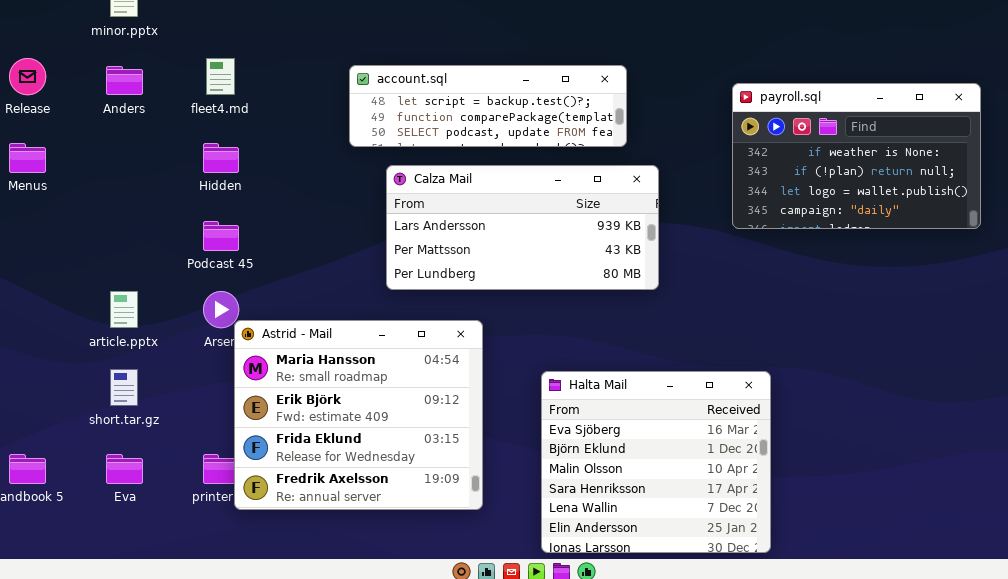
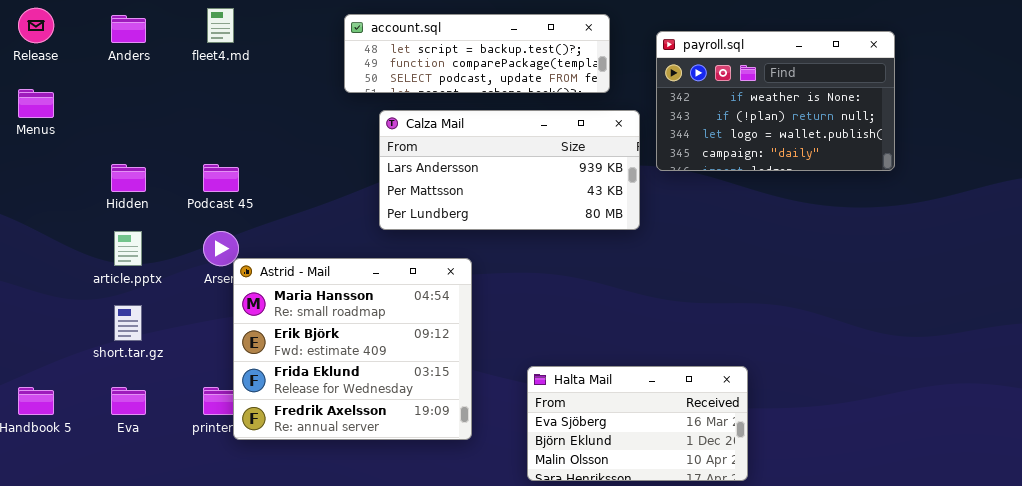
payroll.sql: [732,83,981,229] -> [656,31,895,171], moved
Hidden: [203,143,239,173] -> [111,164,146,192], moved
Halta Mail: [541,371,771,553] -> [527,366,748,481], resized

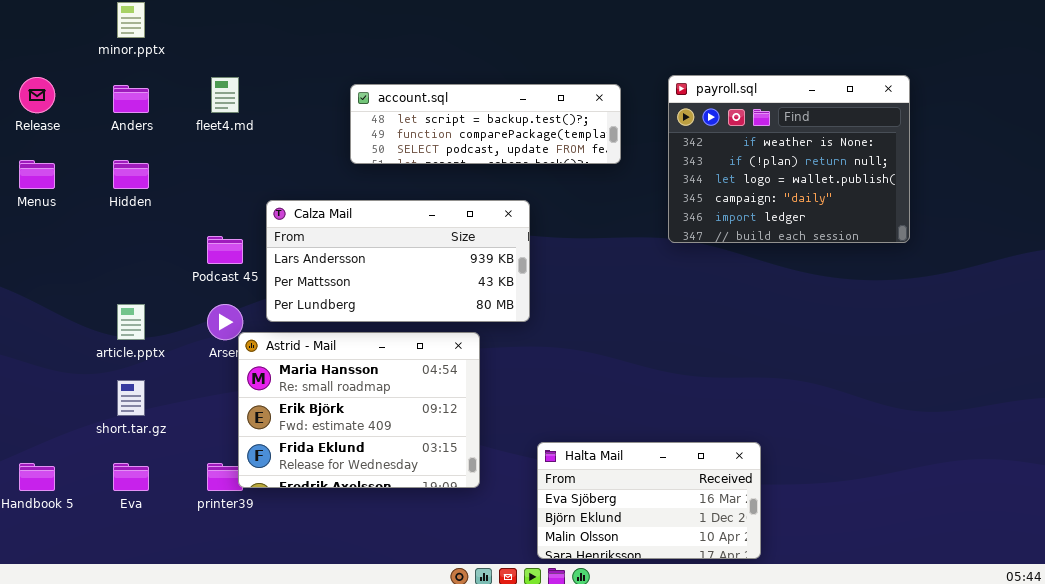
payroll.sql: [656,31,895,171] -> [668,75,910,243], resized
Calza Mail: [379,110,640,230] -> [266,200,530,322], moved
Hidden: [111,164,146,192] -> [113,160,149,189], moved
Astrid - Mail: [233,258,472,440] -> [238,332,480,488], resized

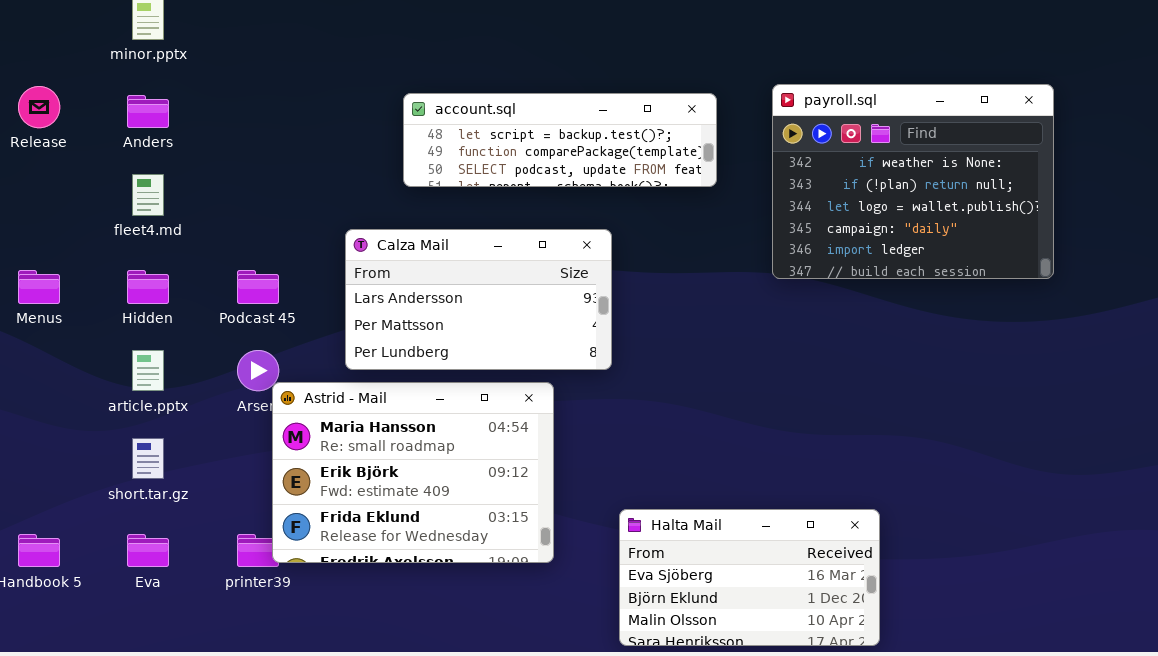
fleet4.md: [211,77,239,113] -> [132,174,164,216], moved
Menus: [19,160,55,189] -> [18,270,60,304], moved
Hidden: [113,160,149,189] -> [127,270,169,304], moved
Calza Mail: [266,200,530,322] -> [345,229,612,370], resized

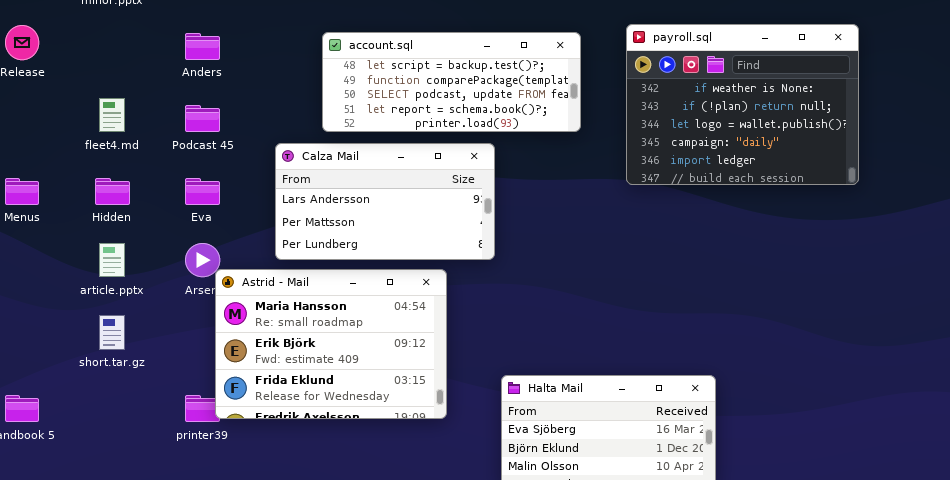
account.sql: [403,93,717,187] -> [322,32,581,132], resized
Anders: [127,95,169,128] -> [185,33,220,60], moved
Podcast 45: [237,270,279,304] -> [185,105,220,132], moved
Eva: [127,534,169,567] -> [185,178,220,205], moved

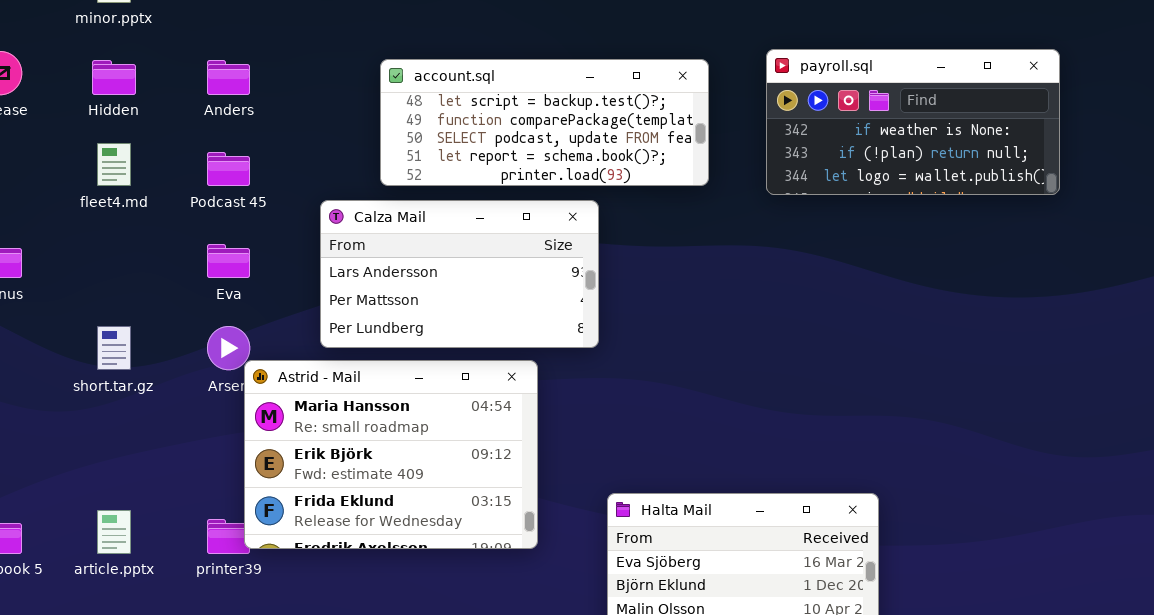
payroll.sql: [626,24,859,185] -> [766,49,1060,195], resized
Hidden: [95,178,130,205] -> [92,60,136,95], moved
article.pptx: [99,243,125,277] -> [97,510,131,554], moved
short.tar.gz: [99,315,125,350] -> [97,326,131,370], moved

